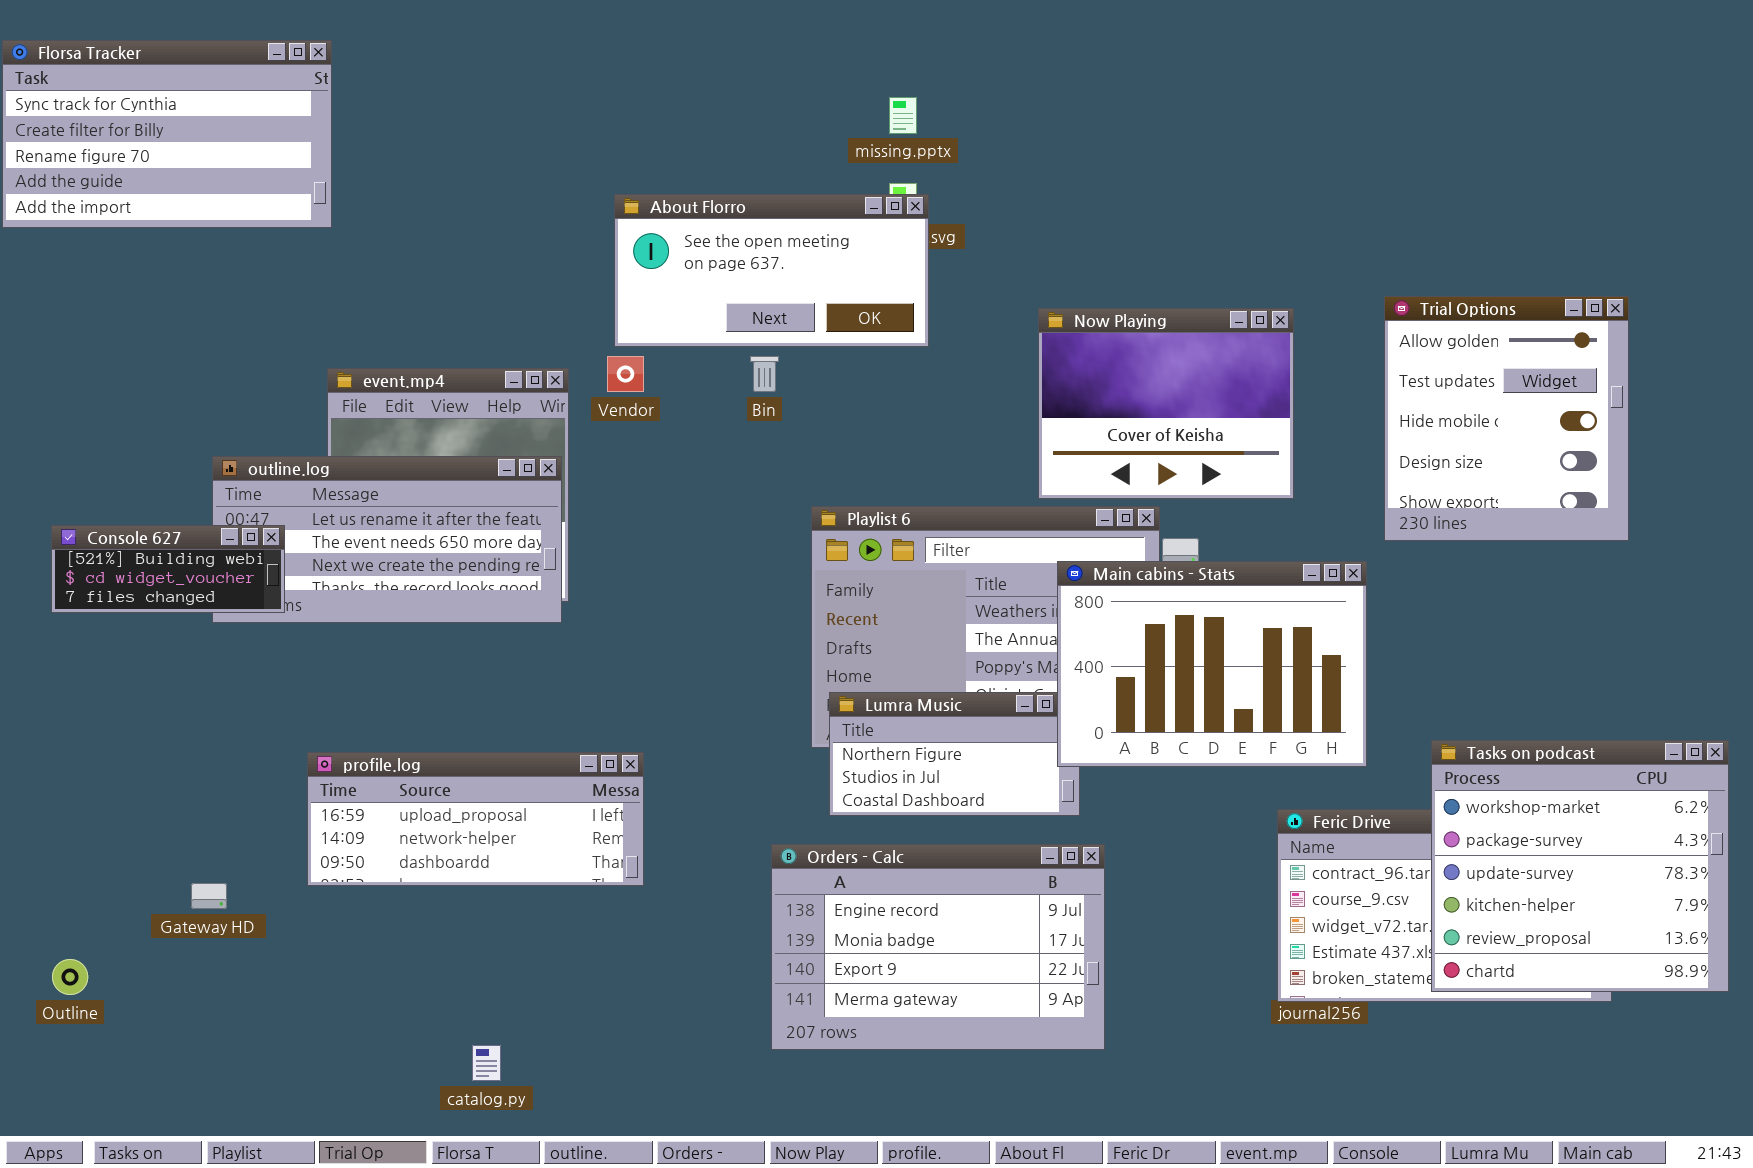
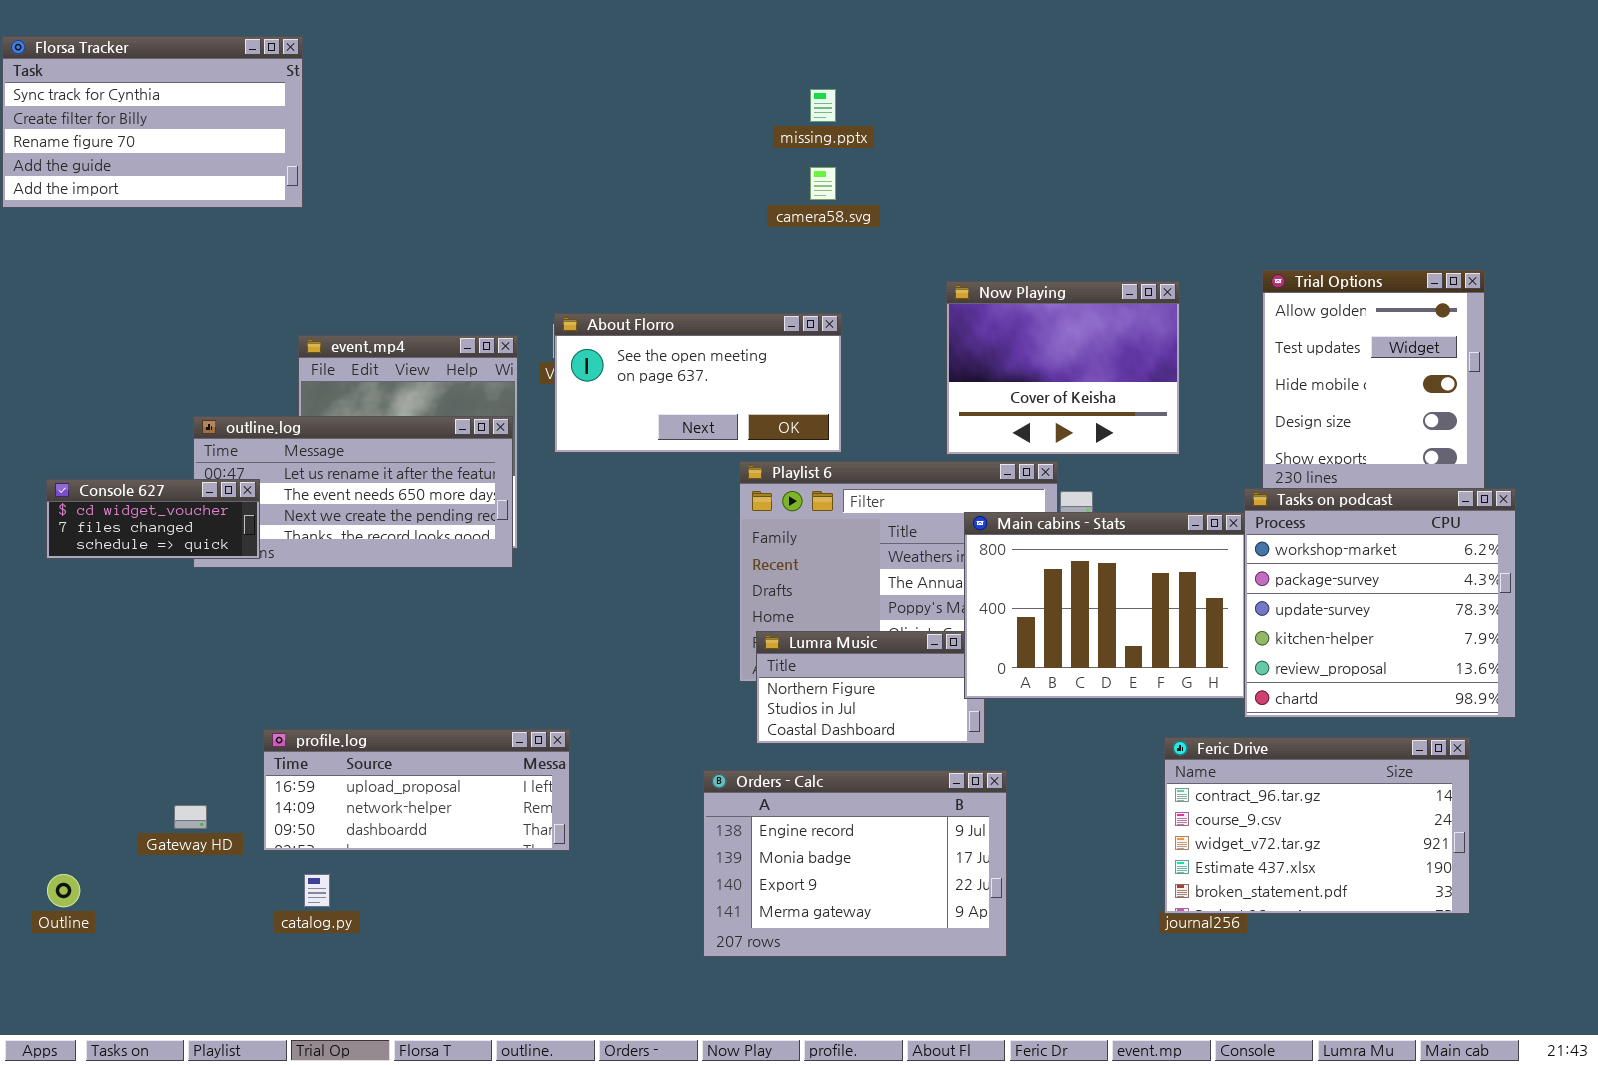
About Florro: [614,194,929,347] -> [554,313,842,453], moved
Console 627: [51,525,285,613] -> [46,479,260,559], scrolled down 1 row
Tasks on podcast: [1431,740,1729,992] -> [1244,488,1516,718], moved
profile.log: [307,752,644,886] -> [263,729,570,851], moved
catalog.py: [472,1045,501,1081] -> [304,874,330,907], moved

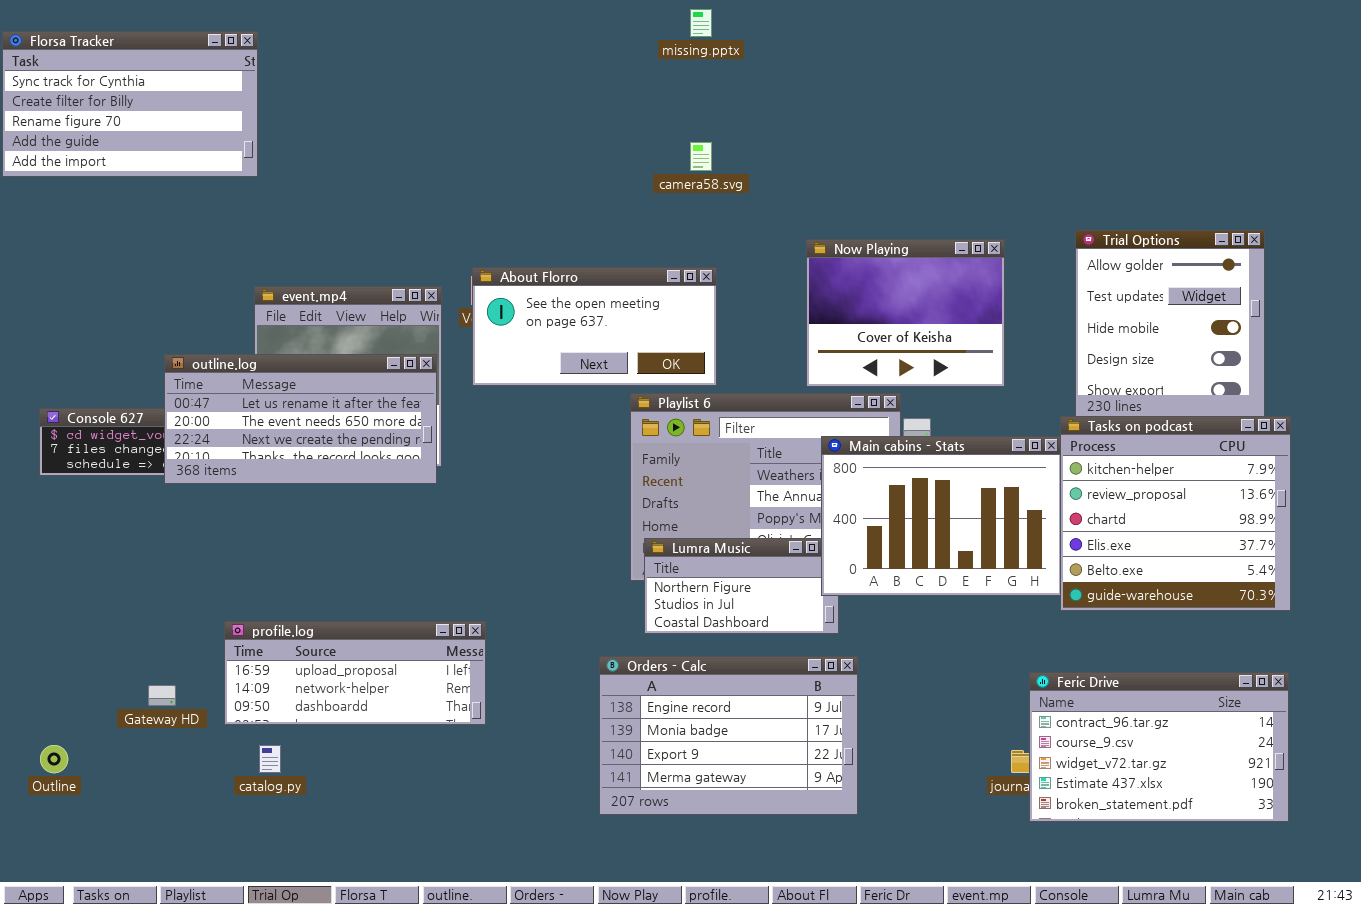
missing.pptx: [810,89,836,122] -> [690,9,712,37], moved
outline.log: [193,416,513,568] -> [164,354,437,484], raised
Tasks on podcast: [1244,488,1516,718] -> [1060,416,1291,611], scrolled down 3 rows
Feric Drive: [1164,737,1470,914] -> [1029,672,1289,822], moved

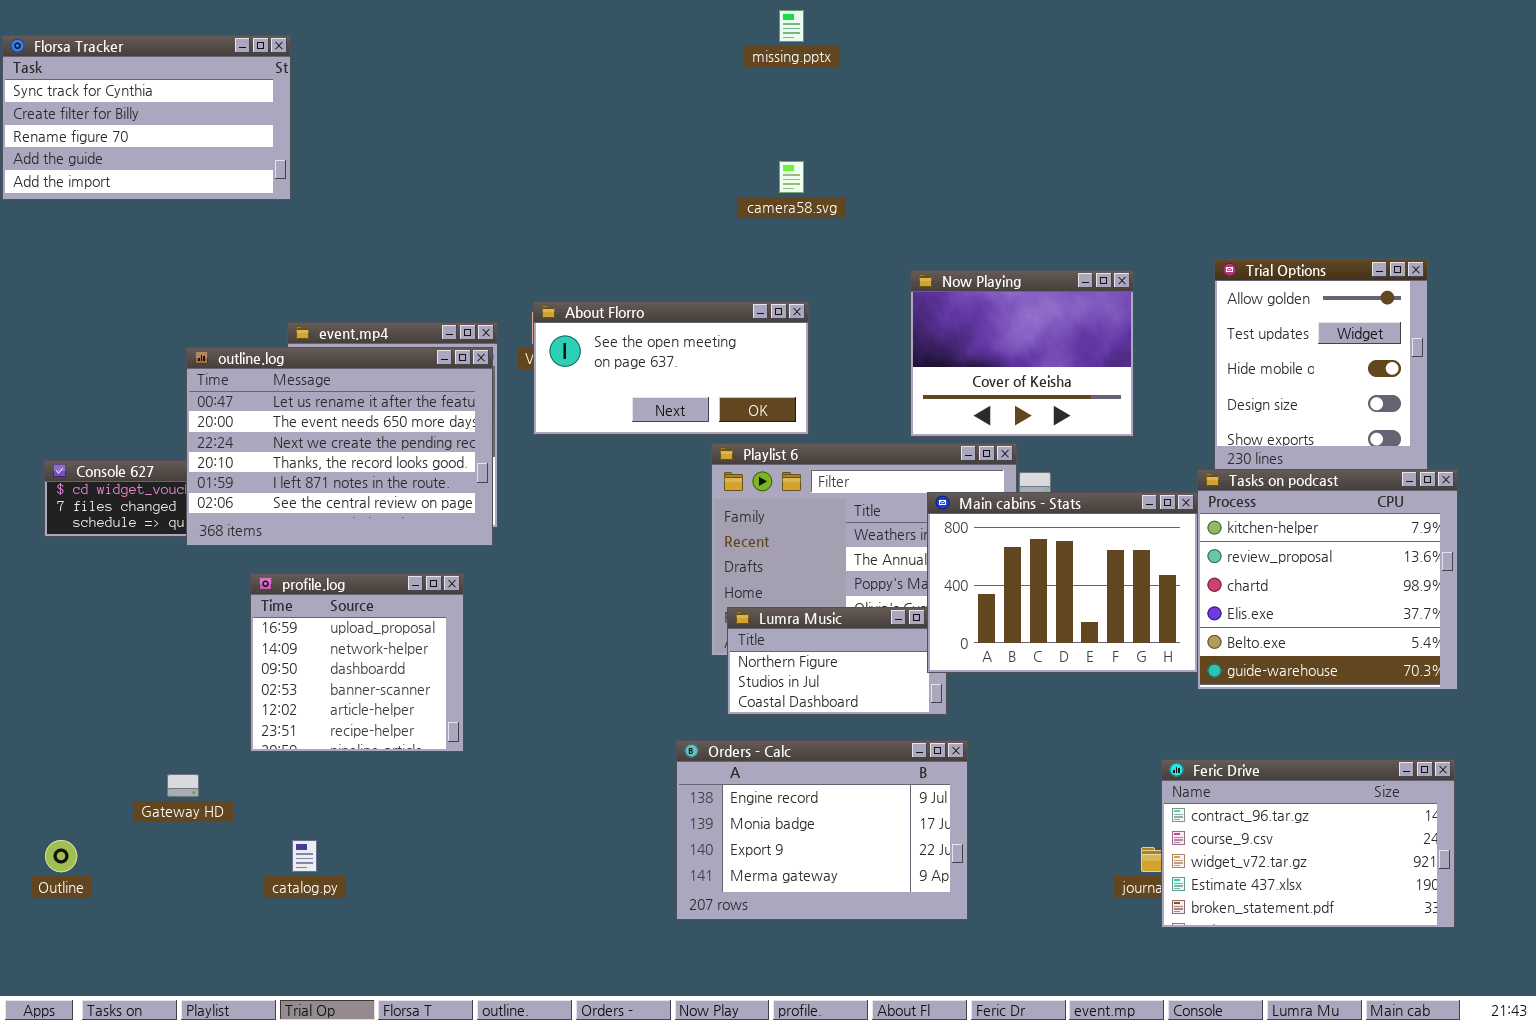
outline.log: [164,354,437,484] -> [186,347,493,546], resized
profile.log: [224,621,486,725] -> [250,573,464,752], moved, resized

